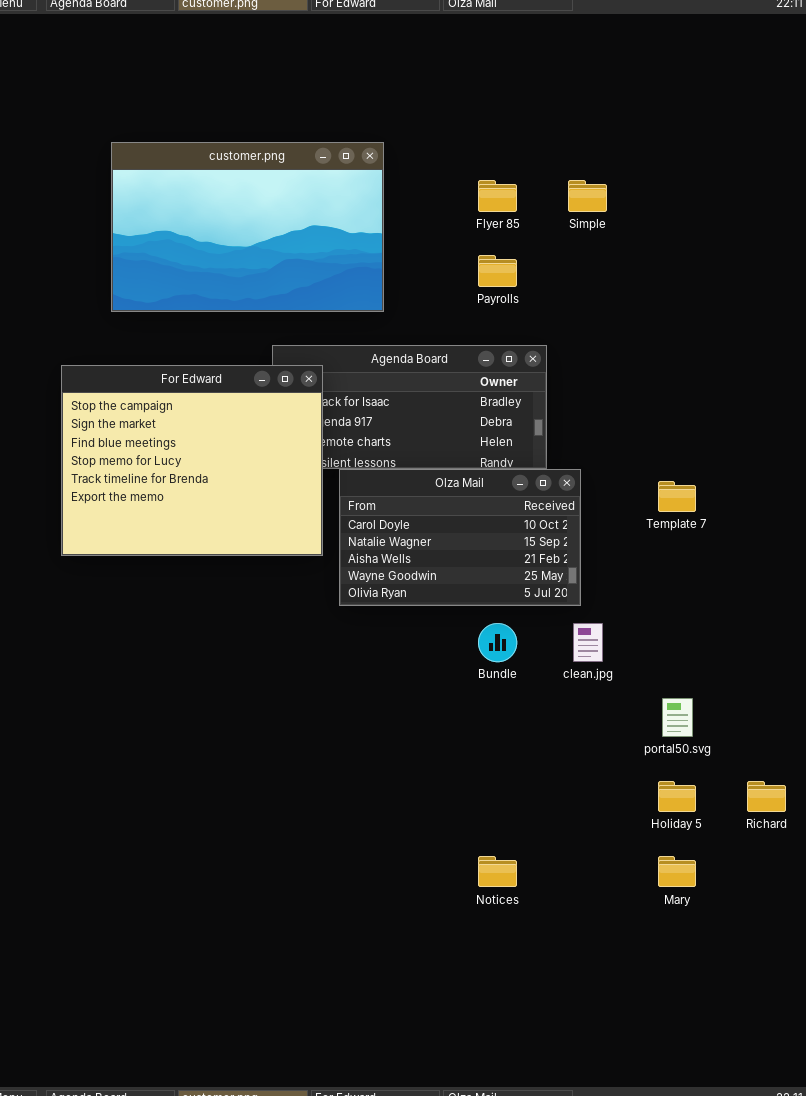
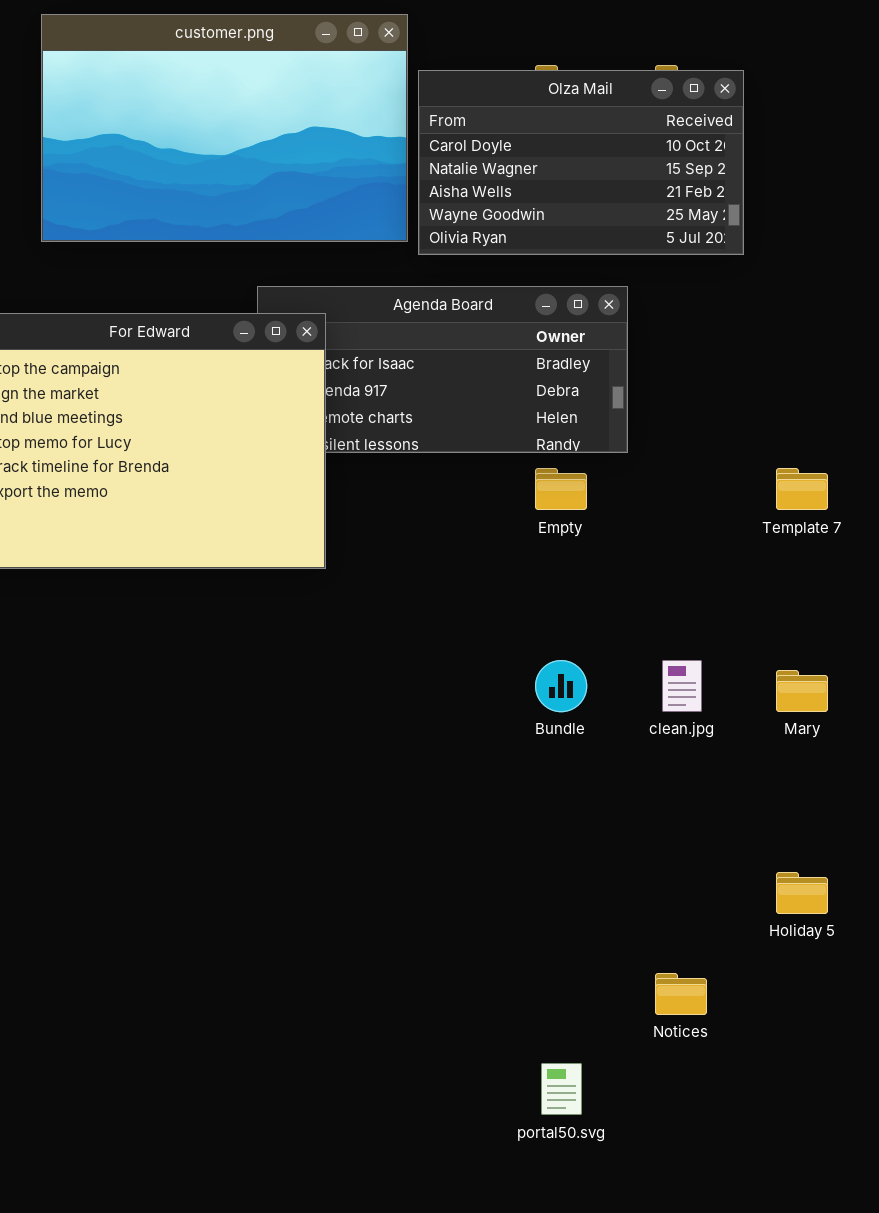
Olza Mail: [339,469,581,606] -> [418,70,744,255], moved
portal50.svg: [662,698,693,737] -> [541,1063,582,1115], moved
Notices: [478,856,517,887] -> [655,973,707,1015], moved
Mary: [658,856,696,887] -> [776,670,828,712], moved

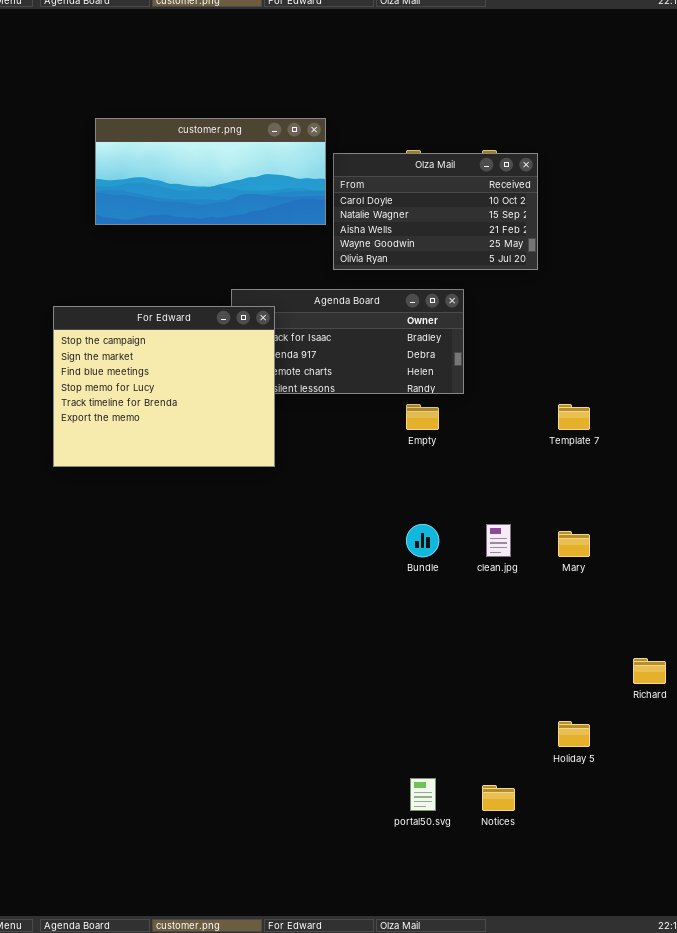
customer.png: [41,14,408,242] -> [95,118,326,225], resized
Holiday 5: [776,872,828,914] -> [558,721,590,747], moved
Notices: [655,973,707,1015] -> [482,785,515,811], moved

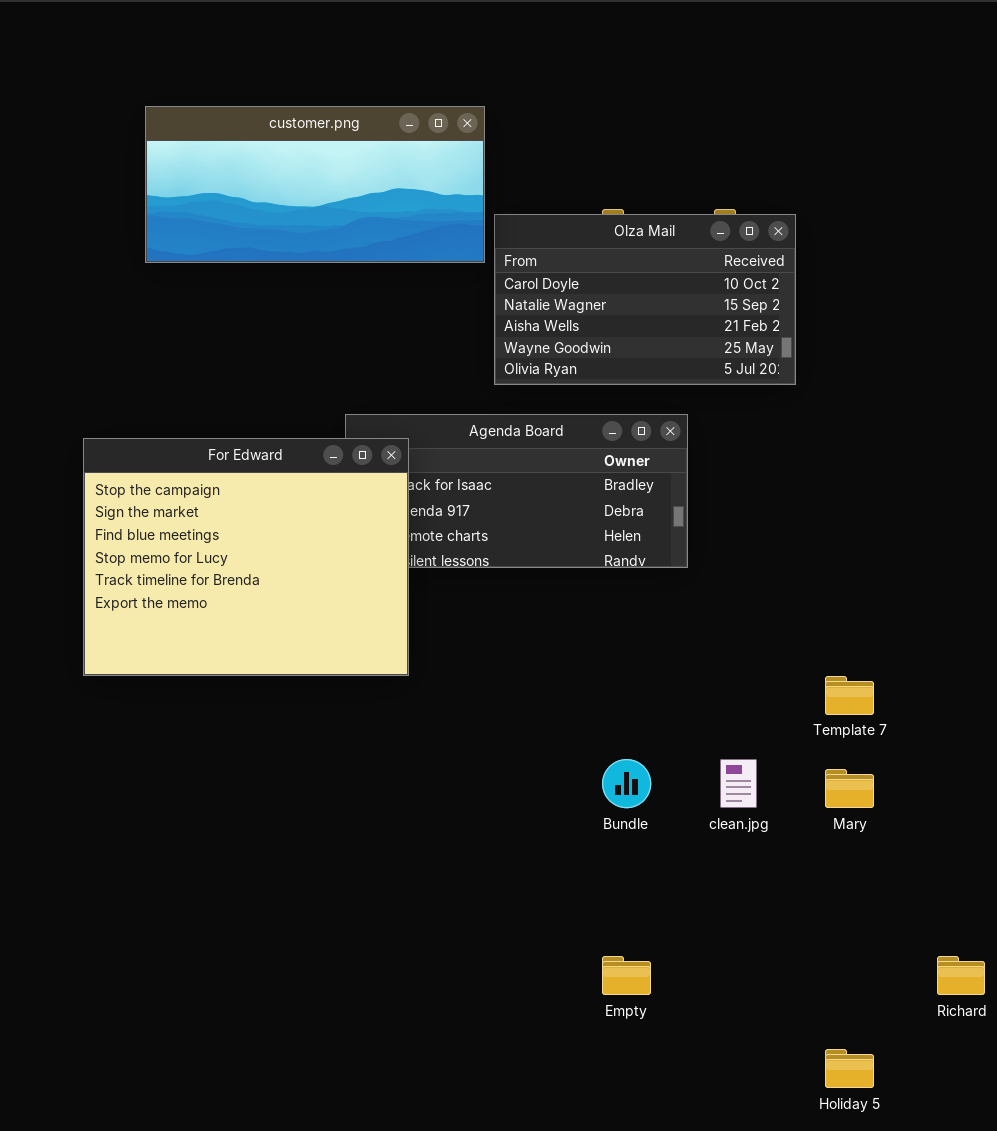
customer.png: [95,118,326,225] -> [145,106,485,263], moved
Empty: [406,404,439,430] -> [602,956,651,995], moved
Template 7: [558,404,590,430] -> [825,676,874,715], moved

